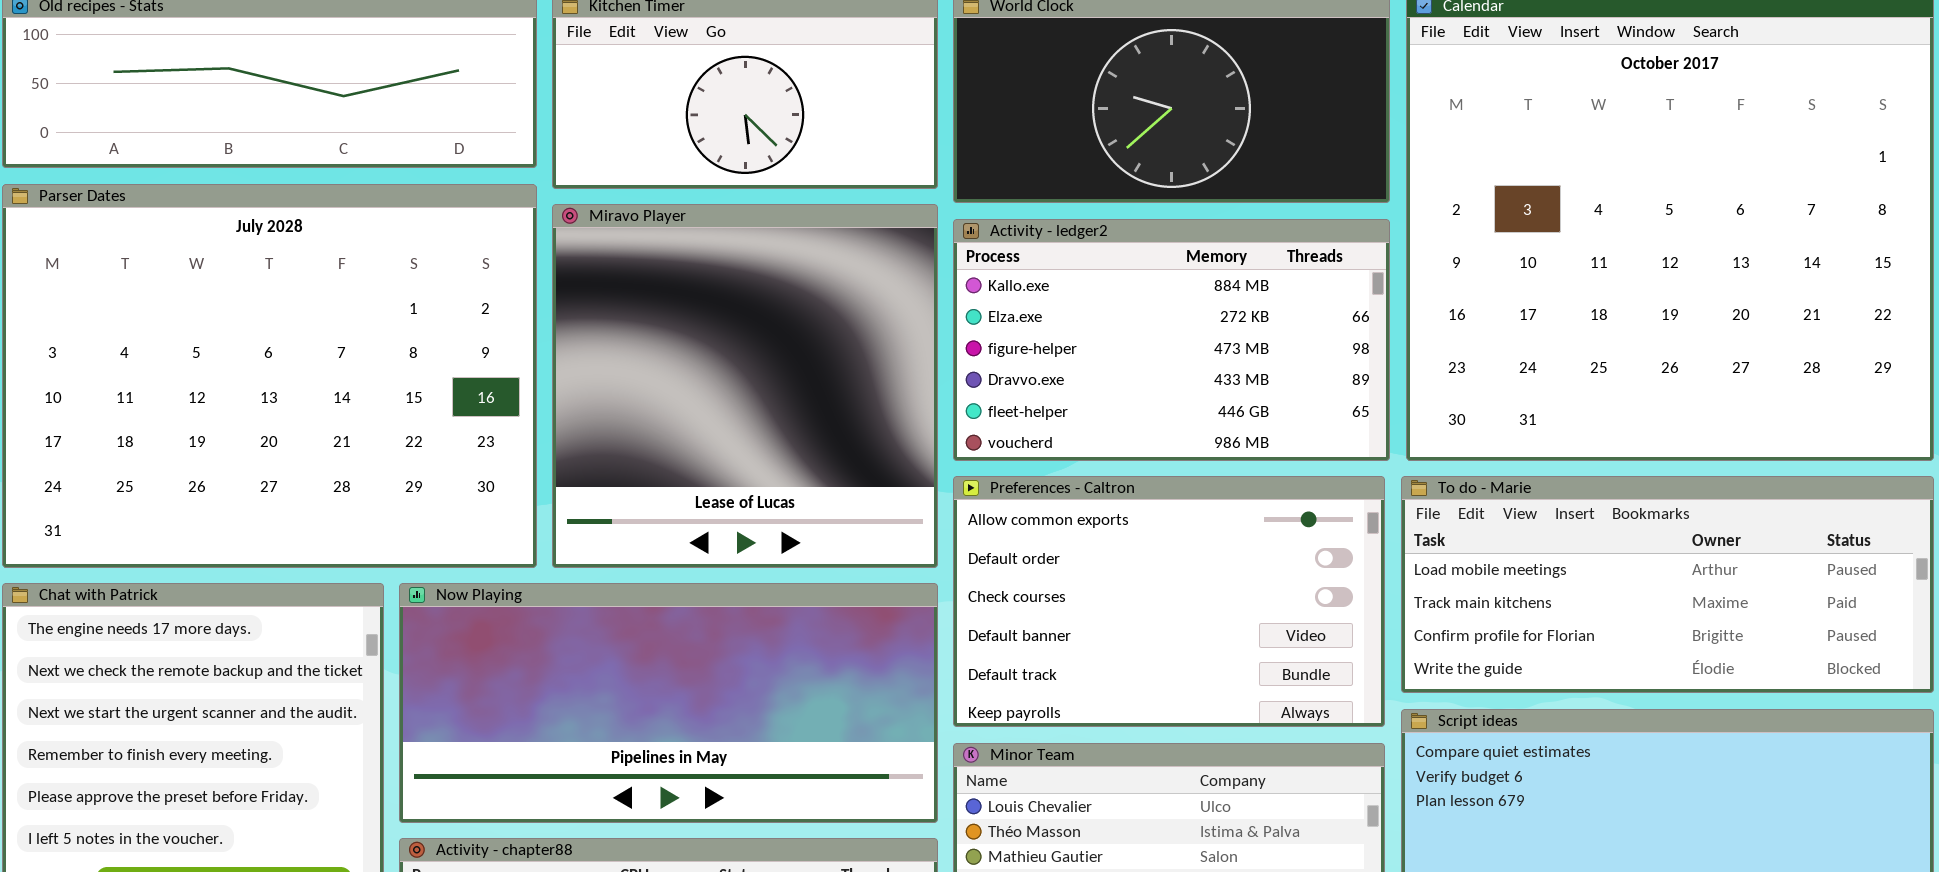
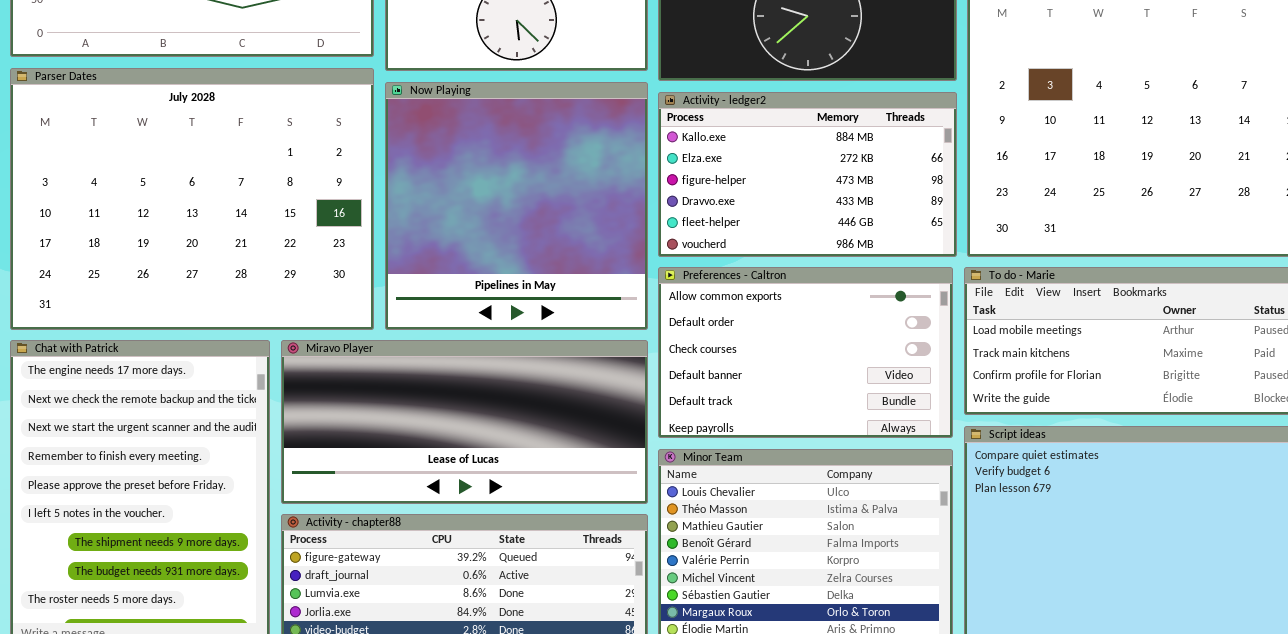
Miravo Player: [552,204,938,568] -> [281,340,648,504], moved, resized
Now Playing: [399,583,938,823] -> [385,82,648,330], moved, resized

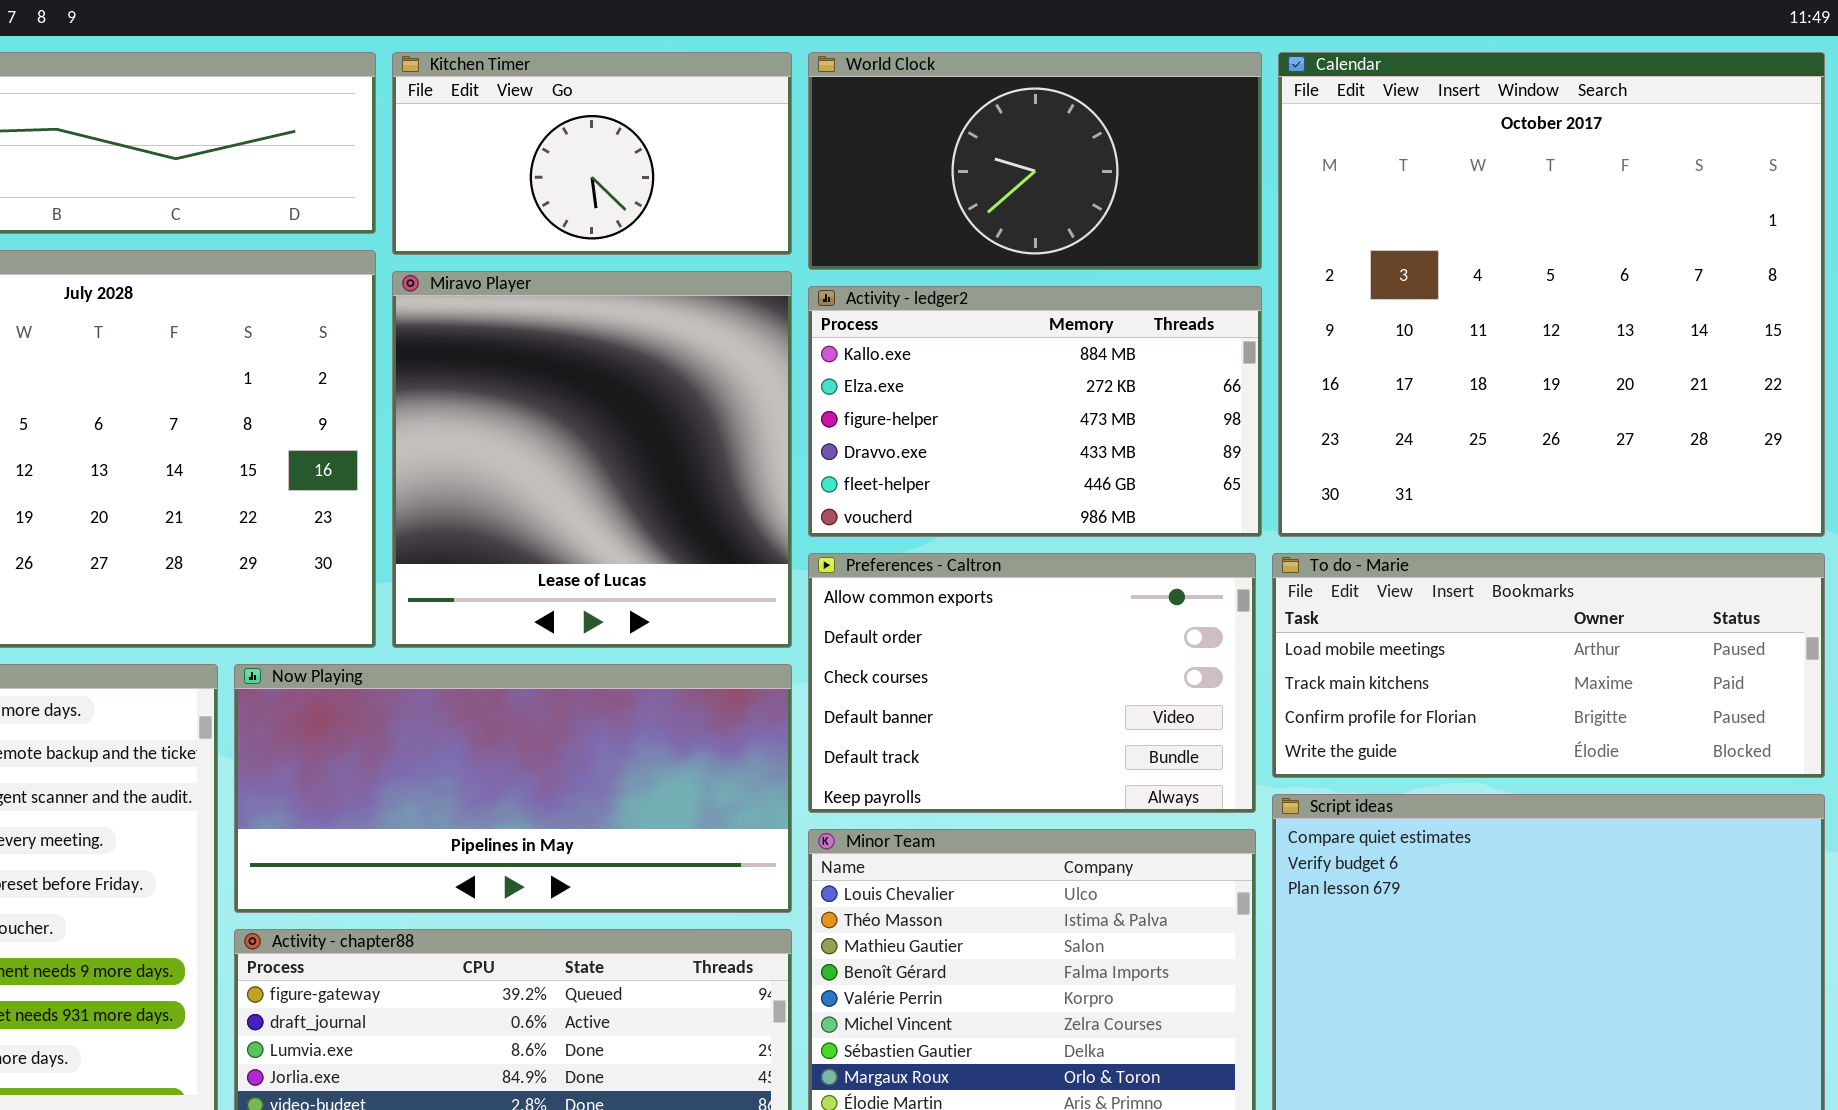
Now Playing: [385,82,648,330] -> [234,664,792,913], moved, resized
Miravo Player: [281,340,648,504] -> [392,271,792,648], moved, resized

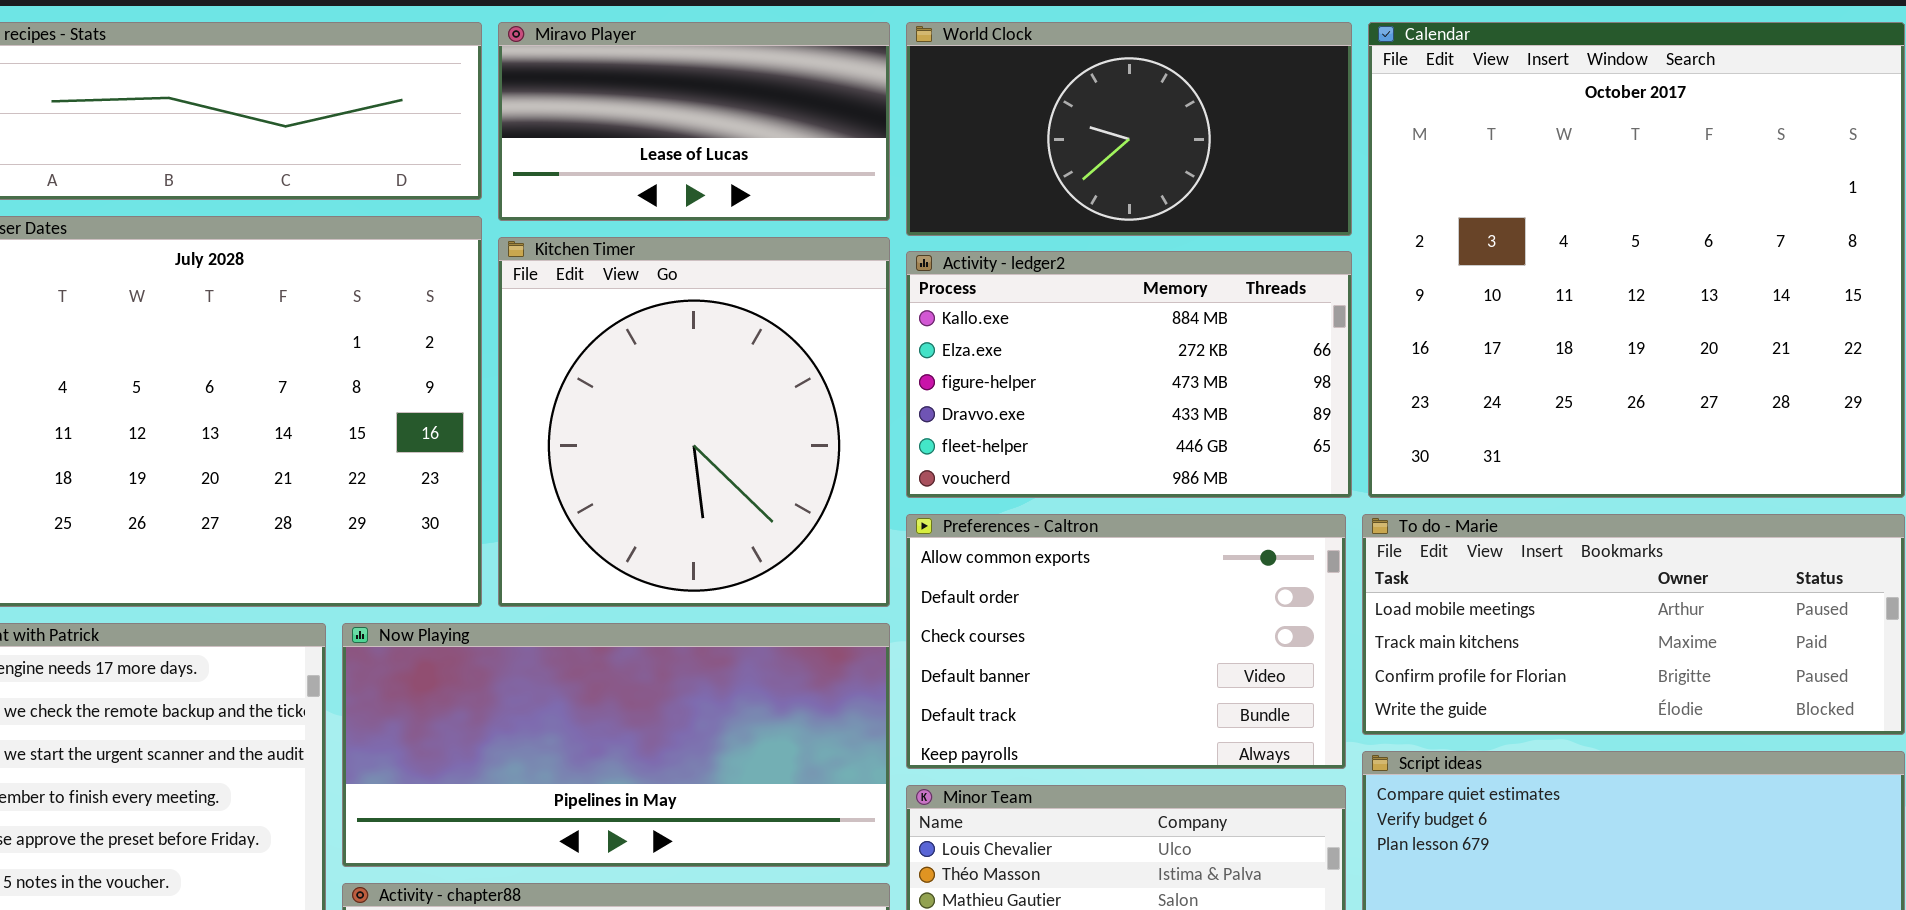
Kitchen Timer: [392,52,792,255] -> [498,237,890,607], moved, resized
Miravo Player: [392,271,792,648] -> [498,22,890,221], moved, resized

